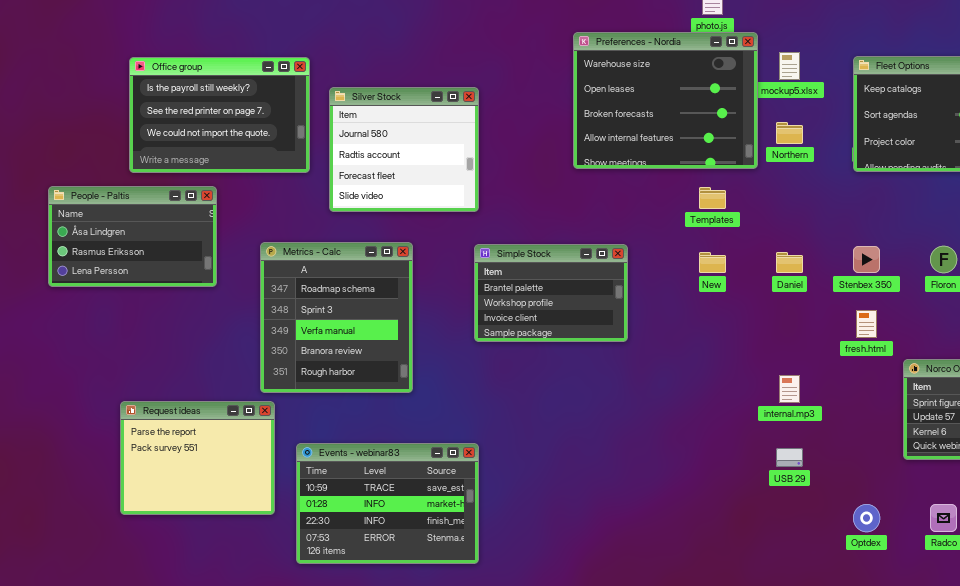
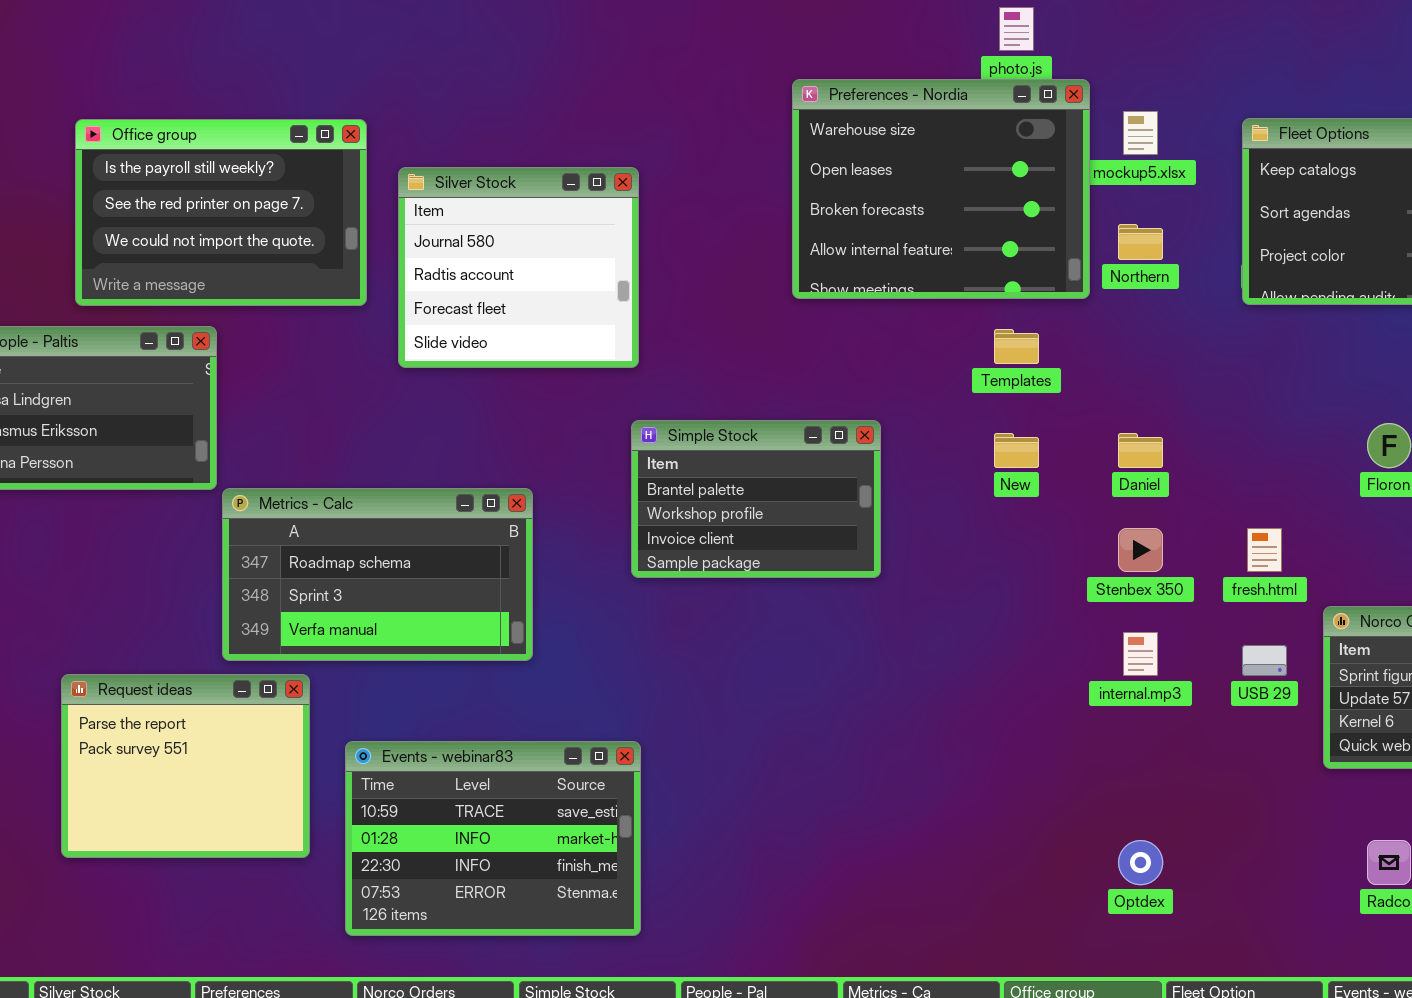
Metrics - Calc: [260,242,413,393] -> [222,488,533,661], resized
Stenbex 350: [853,246,880,273] -> [1118,528,1163,572], moved
USB 29: [776,448,803,467] -> [1242,645,1287,676], moved
Optdex: [853,504,880,532] -> [1118,840,1163,885], moved

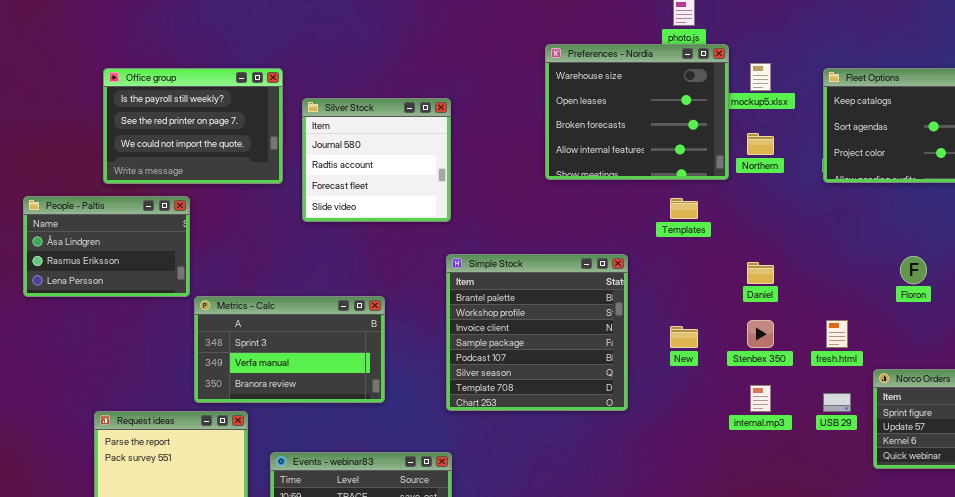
Simple Stock: [631,420,881,578] -> [446,254,628,411], resized
New: [994,433,1039,468] -> [670,326,698,348], moved
Metrics - Calc: [222,488,533,661] -> [194,296,385,403], scrolled down 1 row

